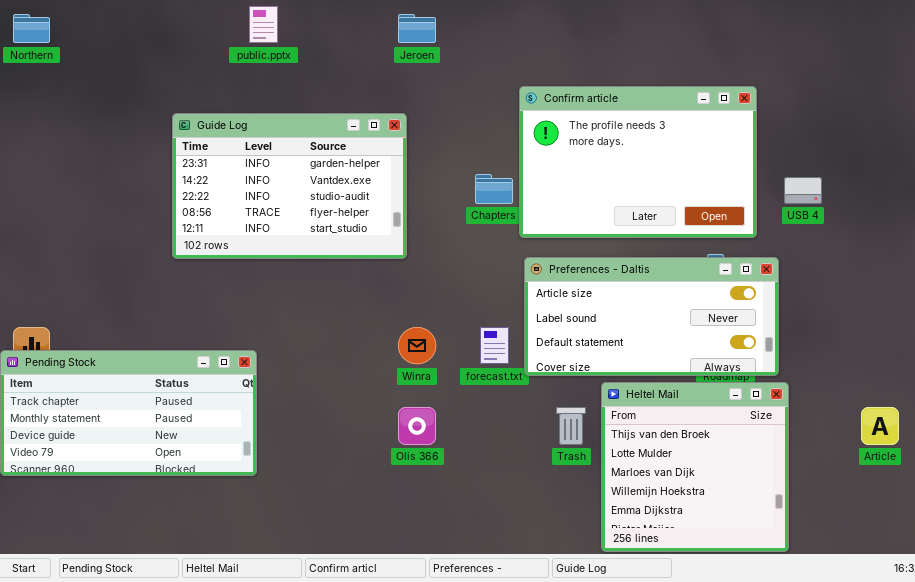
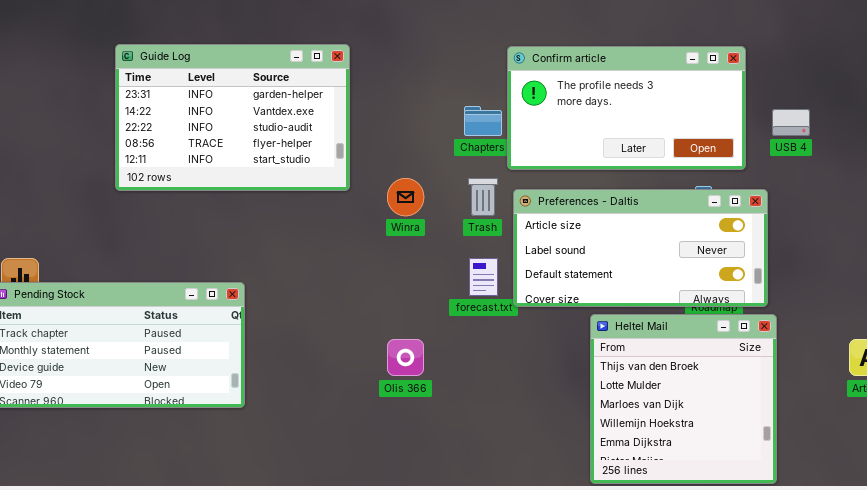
Confirm article: [519,86,757,238] -> [507,46,746,170], resized
Guide Log: [172,113,407,259] -> [115,44,350,191], moved
Winra: [398,327,436,364] -> [387,178,424,216], moved
Trash: [556,407,586,445] -> [468,178,498,216], moved

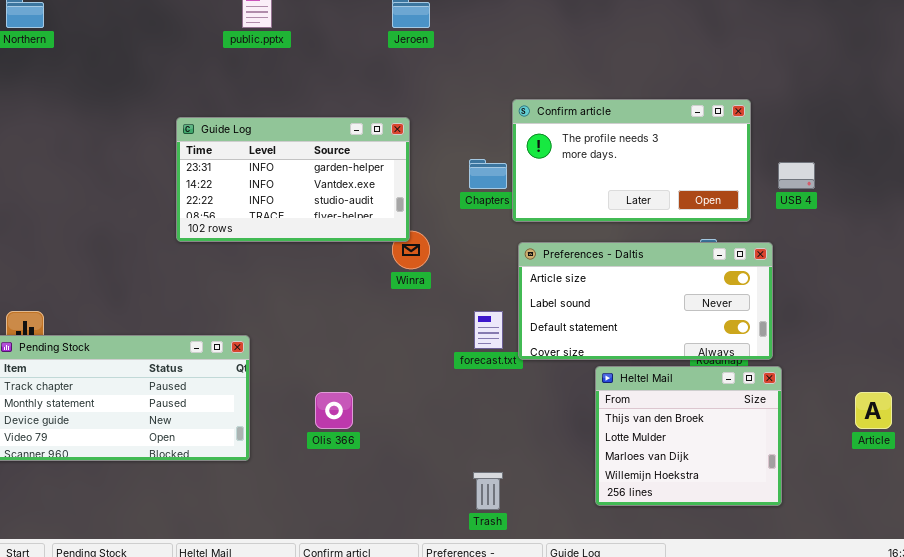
Guide Log: [115,44,350,191] -> [176,117,410,242], moved, resized
Trash: [468,178,498,216] -> [473,472,503,510], moved
Heltel Mail: [590,314,777,484] -> [595,366,782,506], resized
Olis 366: [387,339,424,376] -> [315,392,353,429], moved

